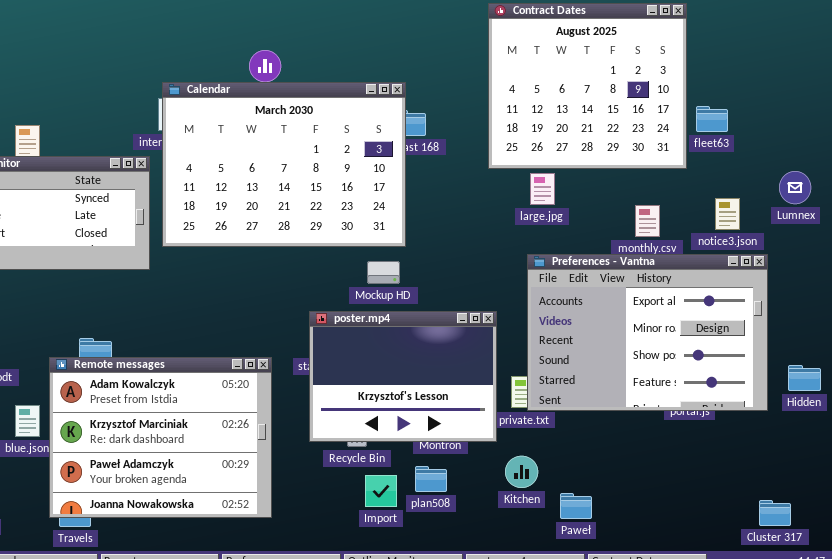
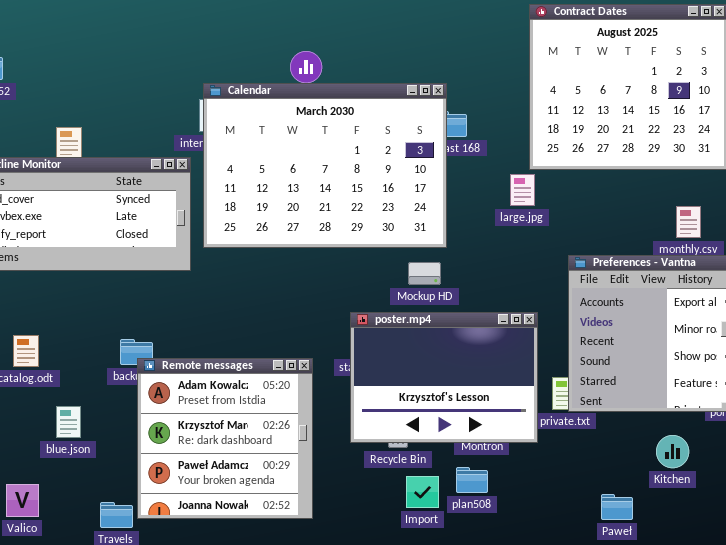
large.jpg: [530,173,555,205] -> [510,174,535,206], moved
Remote messages: [49,357,272,518] -> [137,358,313,519], resized
Kitchen: [505,456,538,488] -> [656,435,689,468], moved

